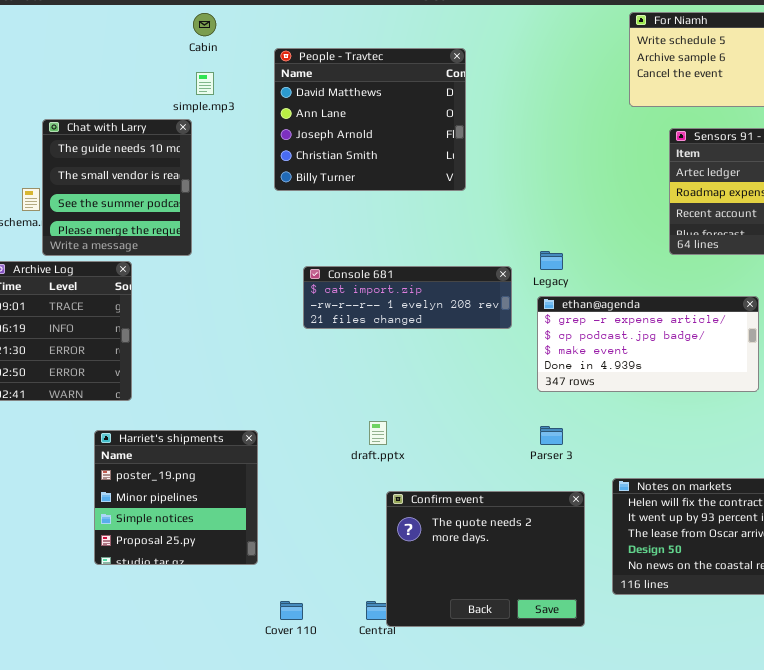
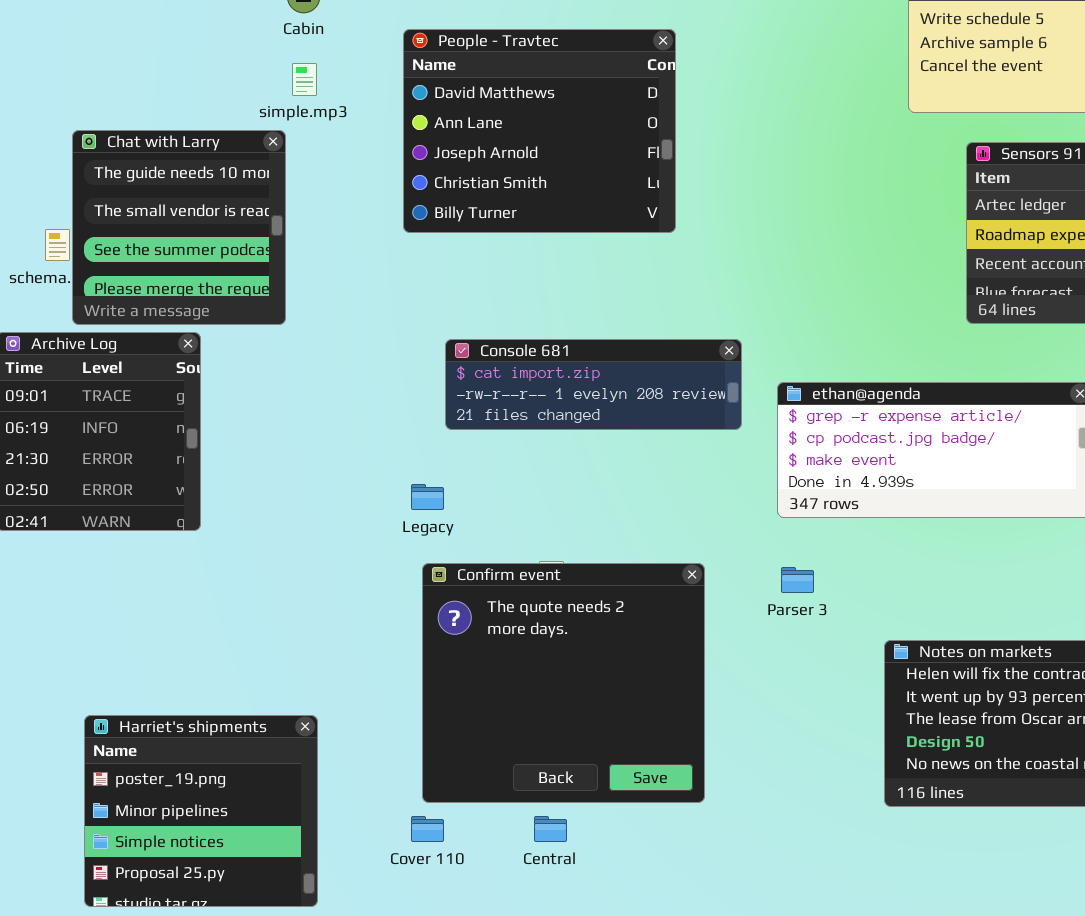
Legacy: [540,251,563,270] -> [411,484,444,510], moved
Harriet's shipments: [94,430,258,565] -> [84,715,318,907], moved
Confirm event: [386,491,585,627] -> [422,563,705,803], moved, resized

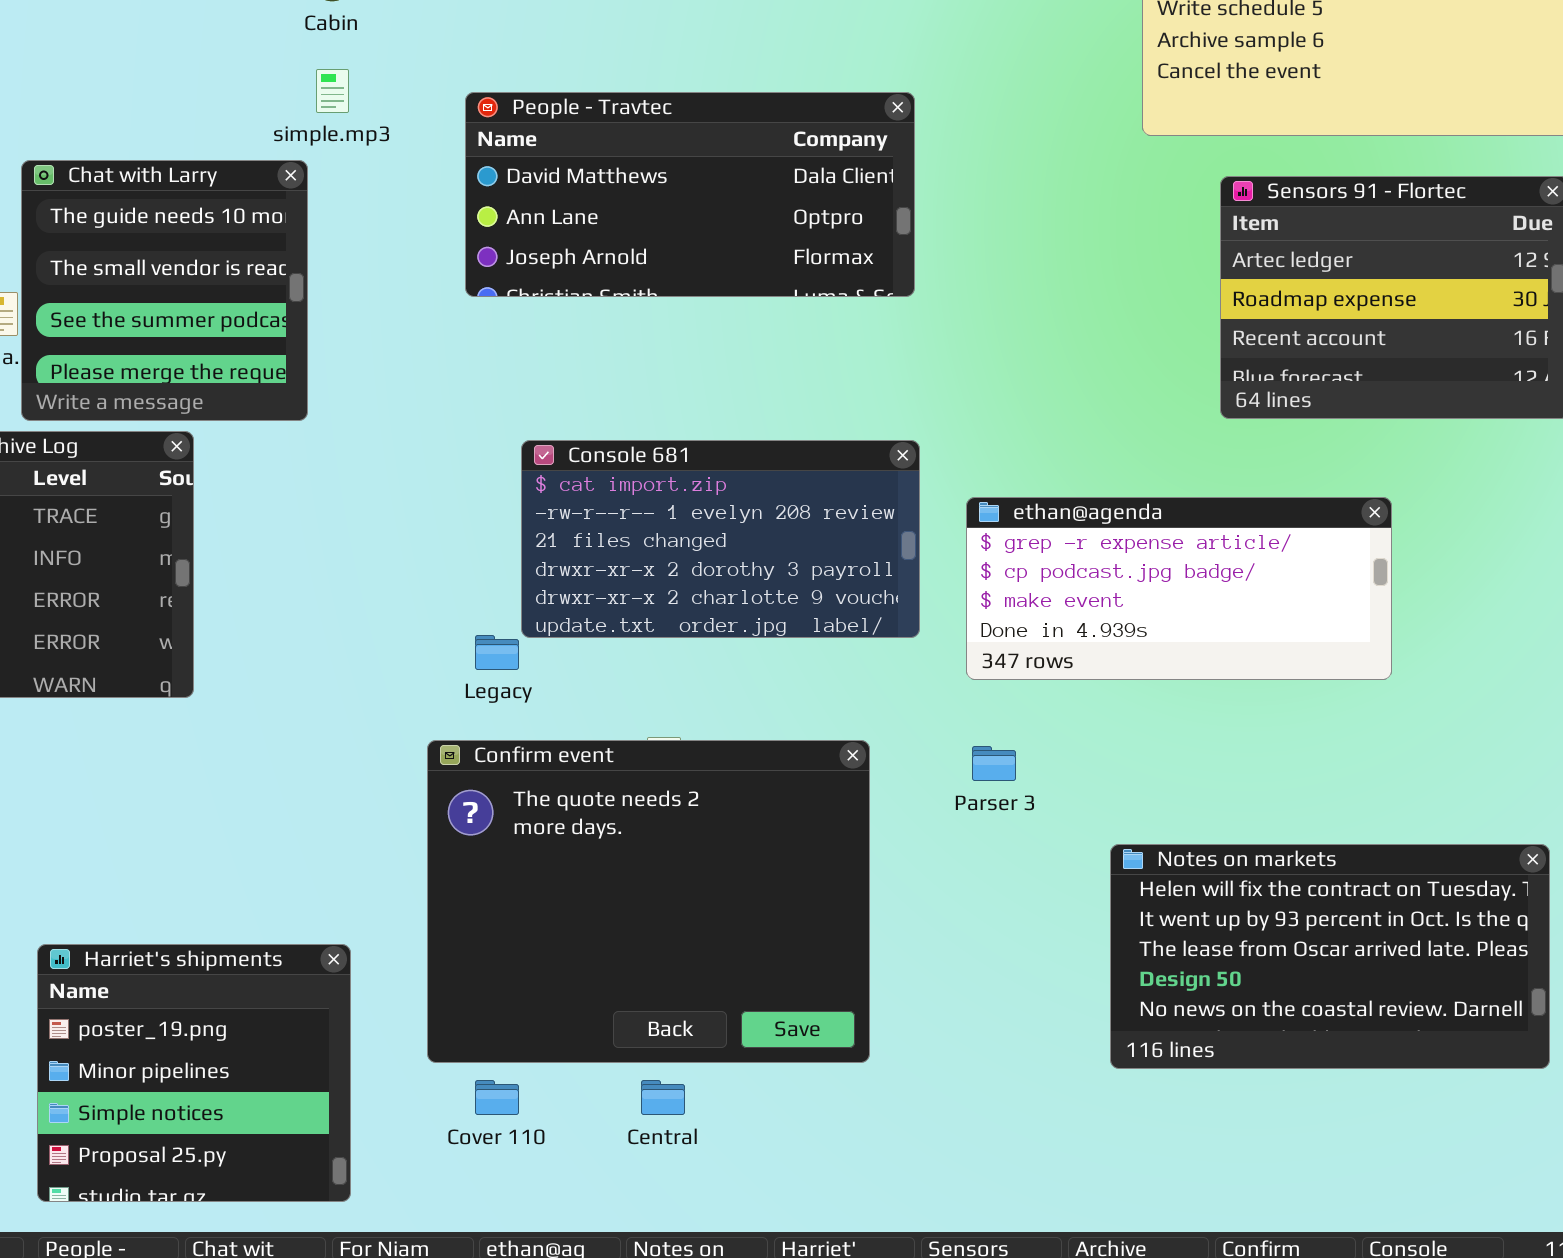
People - Travtec: [403,29,676,233] -> [465,92,915,297], resized
Console 681: [445,339,742,430] -> [521,440,920,638], resized
Confirm event: [422,563,705,803] -> [427,740,870,1063], resized

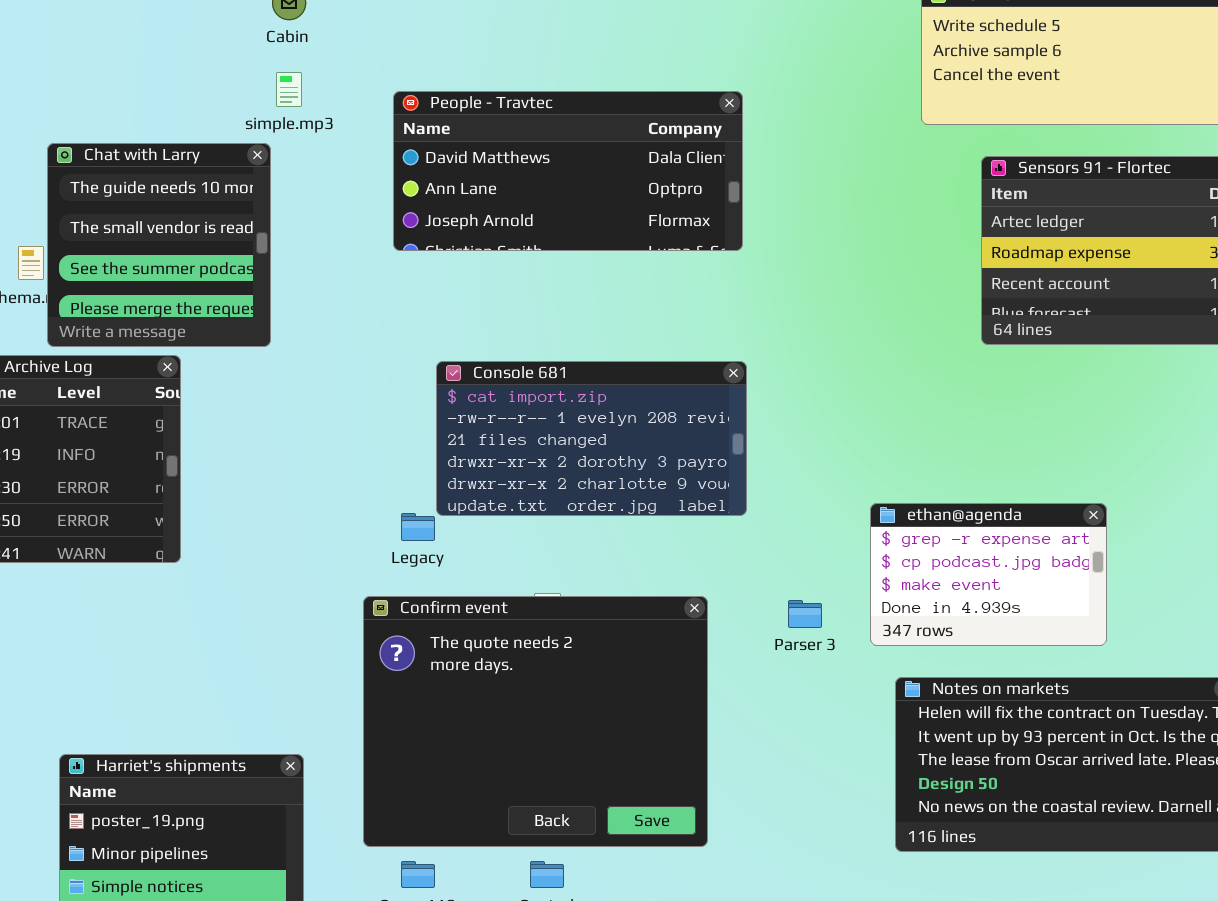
ethan@agenda: [966,497,1392,680] -> [870,503,1107,646], moved, resized

